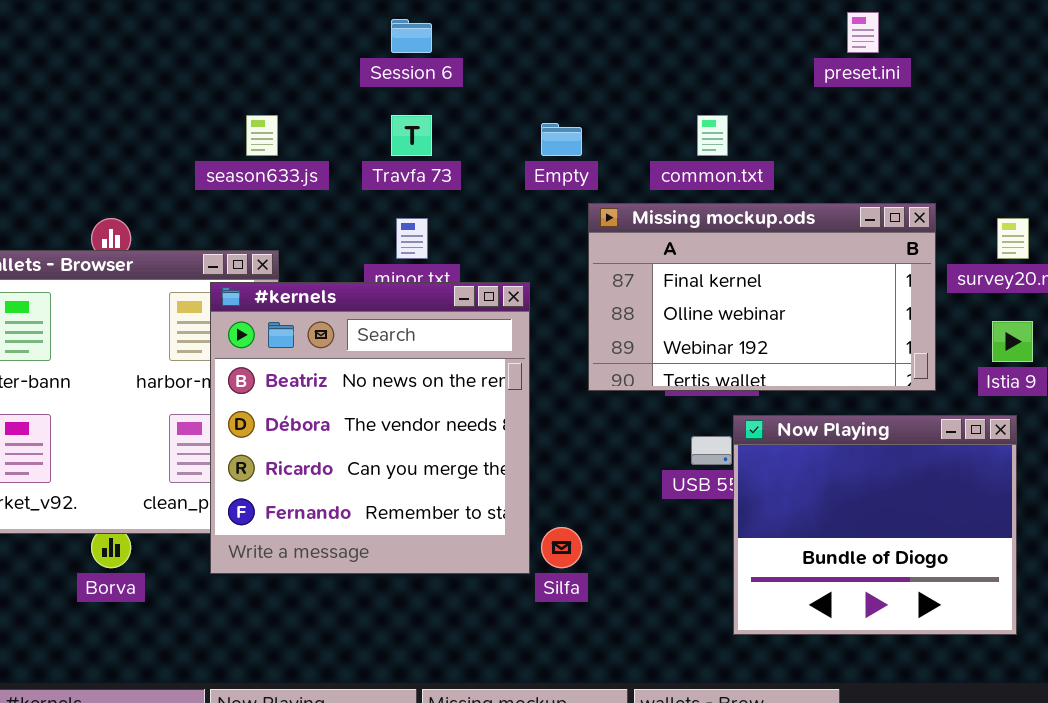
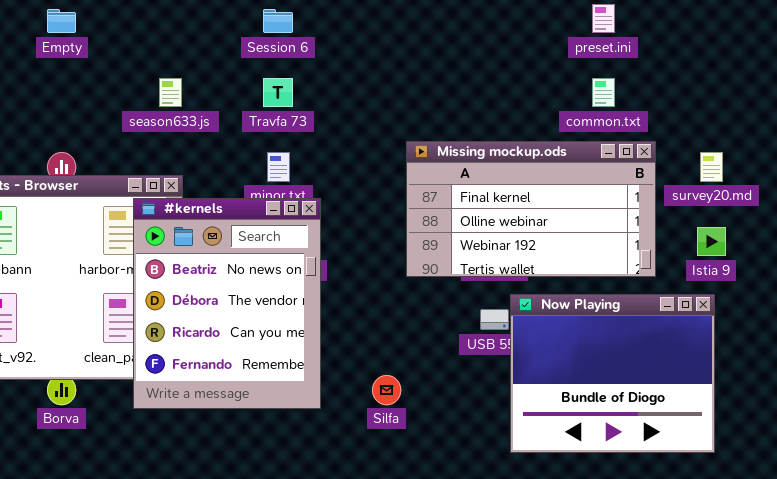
common.txt: [697,115,728,156] -> [592,78,615,107], moved
Empty: [541,123,582,156] -> [47,9,76,33], moved
#kernels: [210,282,530,574] -> [133,198,321,409], resized

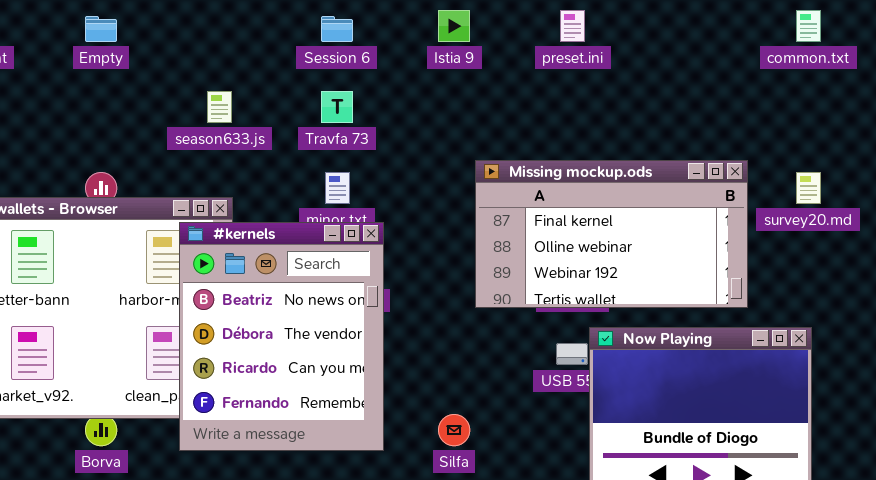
preset.ini: [592,4,615,33] -> [560,10,585,42], moved
common.txt: [592,78,615,107] -> [796,10,821,42], moved
Istia 9: [697,227,726,256] -> [438,10,470,42], moved

